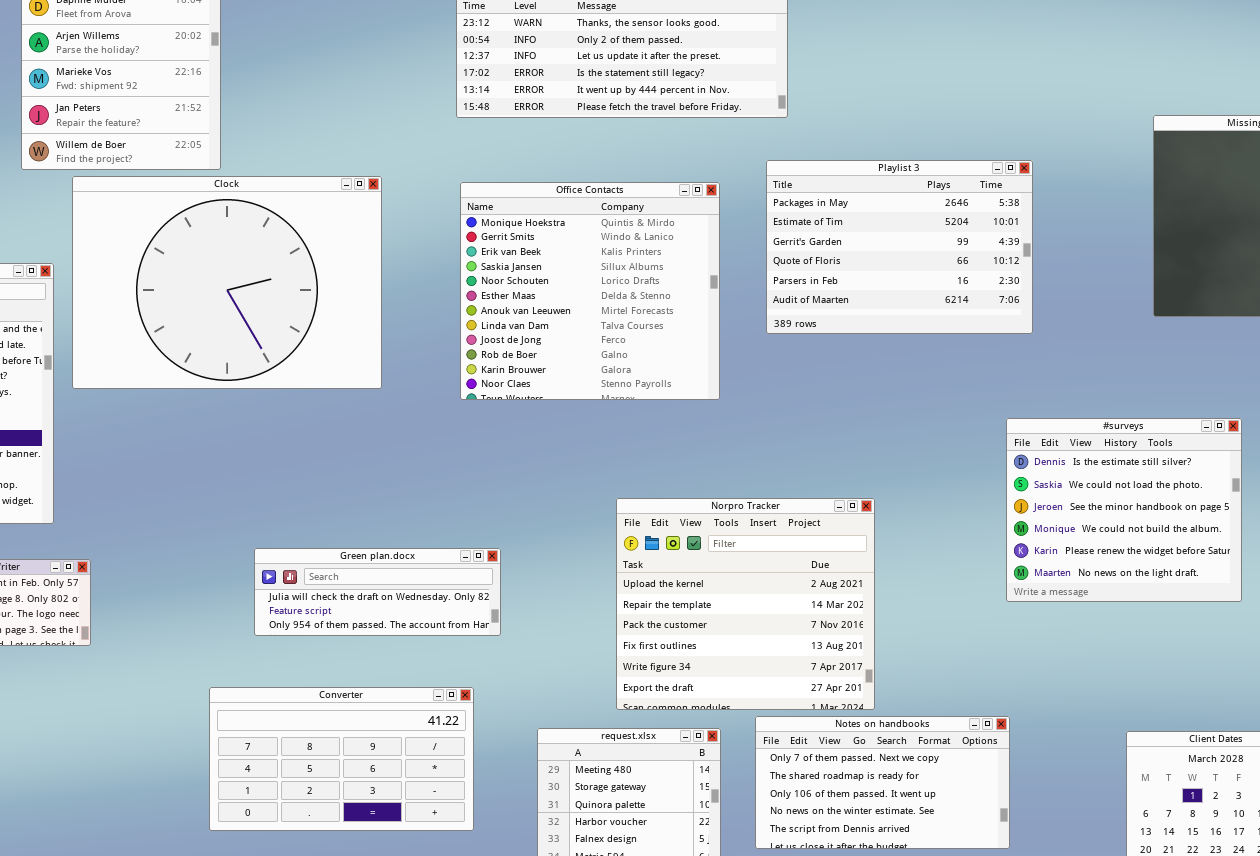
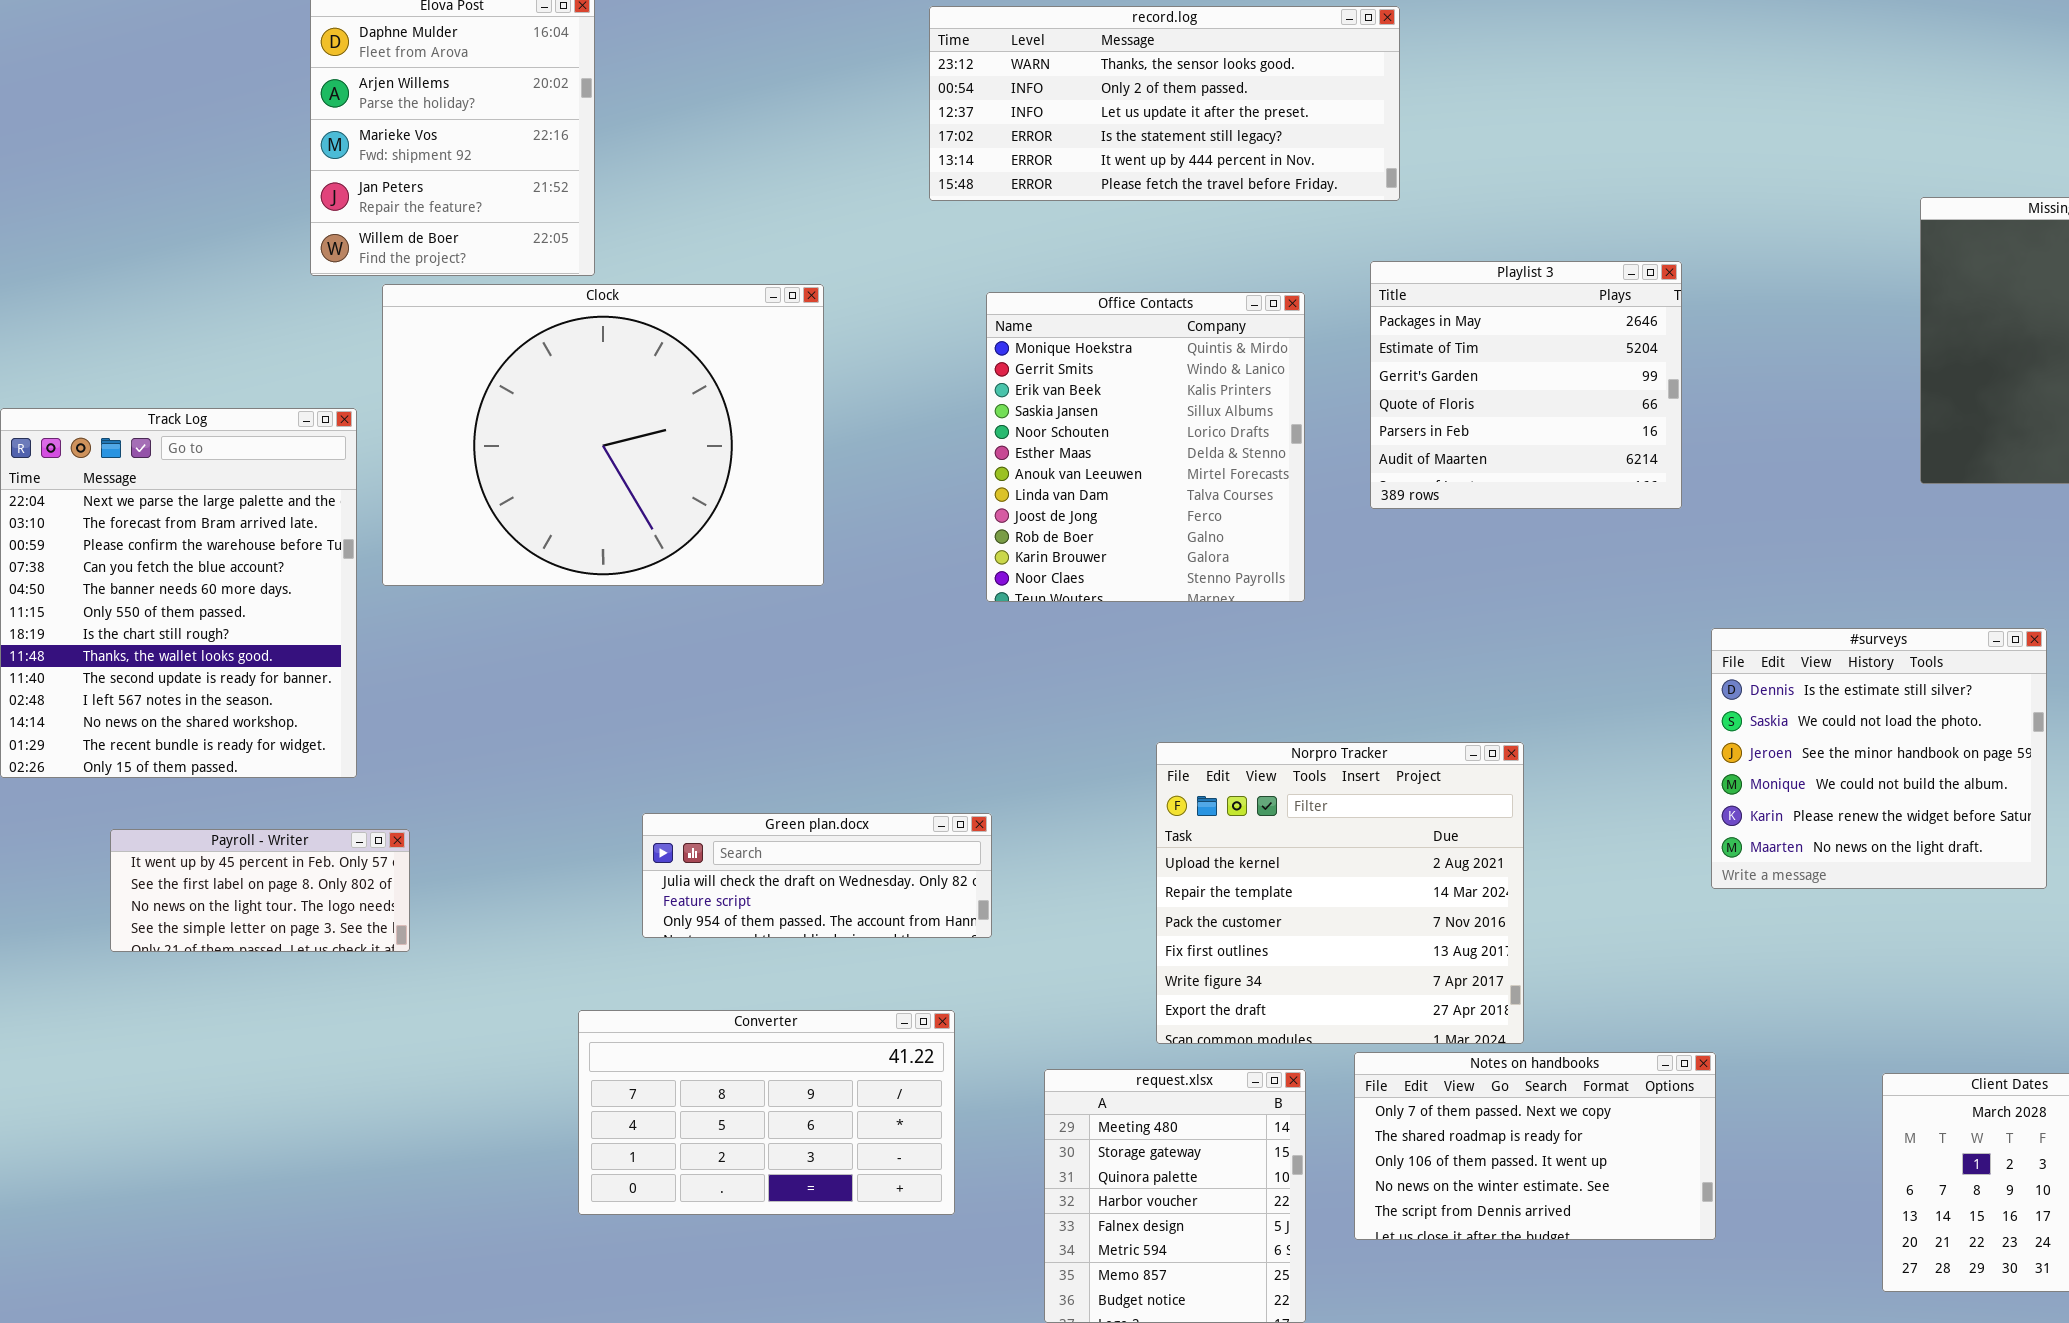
Playlist 3: [766,160,1033,334] -> [1370,261,1682,509], resized
Office Contacts: [460,182,720,400] -> [986,292,1305,602], resized

